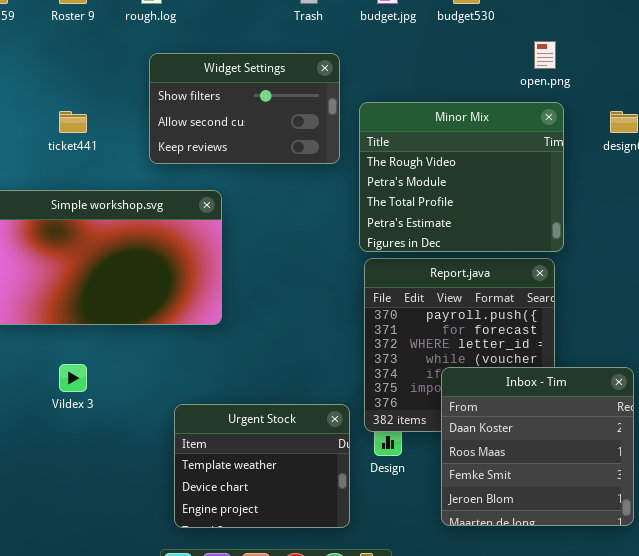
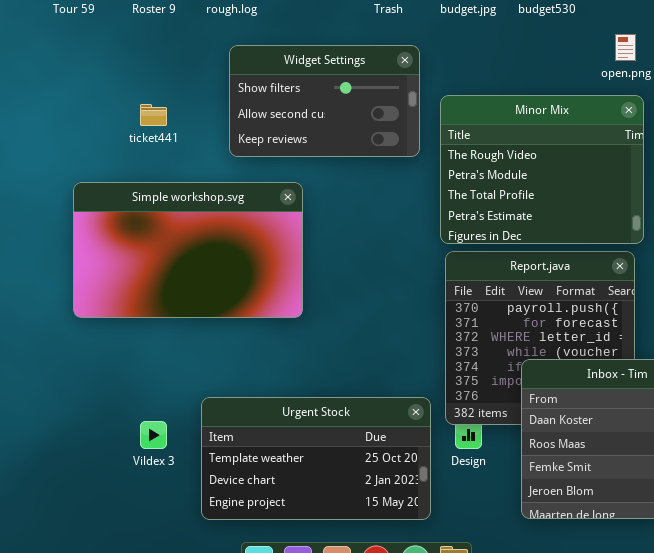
Vildex 3: [59,364,87,392] -> [140,421,167,449], moved
Urgent Stock: [174,404,350,528] -> [201,397,431,520], resized

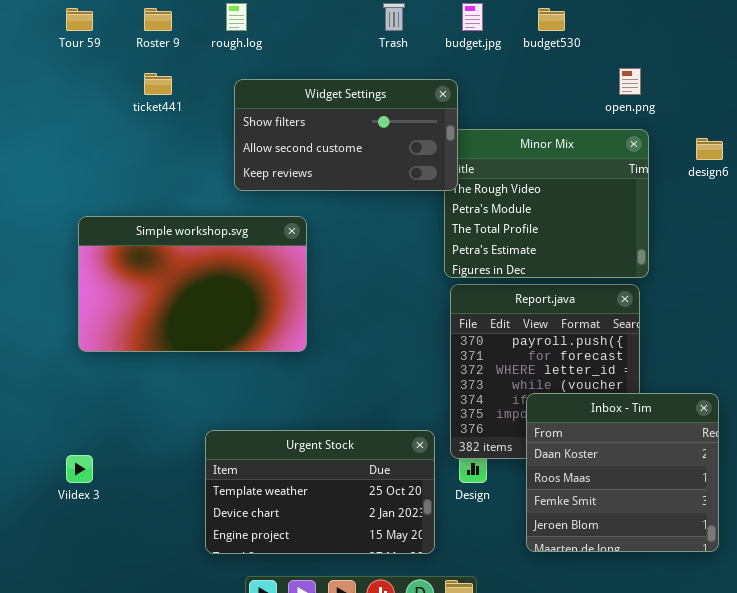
Widget Settings: [229,45,420,157] -> [234,79,458,191], resized
ticket441: [140,104,167,126] -> [144,73,172,95], moved
Vildex 3: [140,421,167,449] -> [66,455,93,483], moved

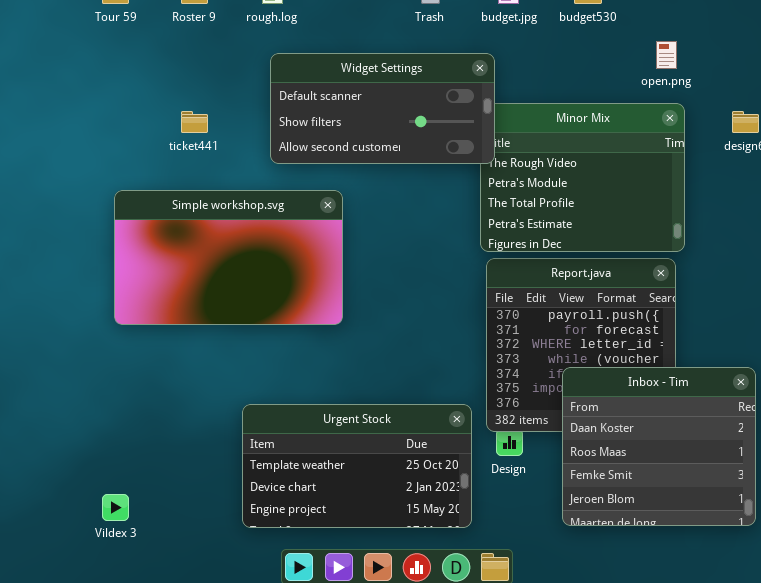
ticket441: [144,73,172,95] -> [181,111,208,133], moved
Widget Settings: [234,79,458,191] -> [270,53,495,164], scrolled up 1 row
Vildex 3: [66,455,93,483] -> [102,494,129,521], moved

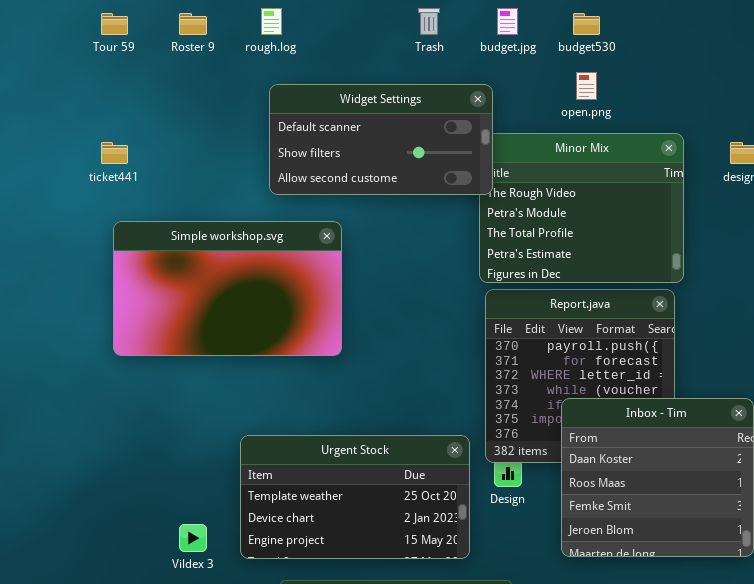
open.png: [656,41,677,69] -> [576,72,597,100], moved
ticket441: [181,111,208,133] -> [101,142,128,164], moved
Vildex 3: [102,494,129,521] -> [179,524,207,552], moved

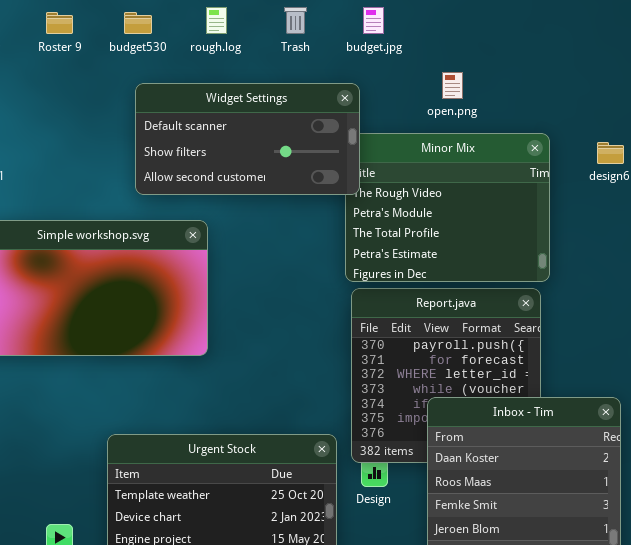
rough.log: [261,8,282,35] -> [206,7,227,34], moved
budget530: [573,13,600,35] -> [124,12,152,34], moved

